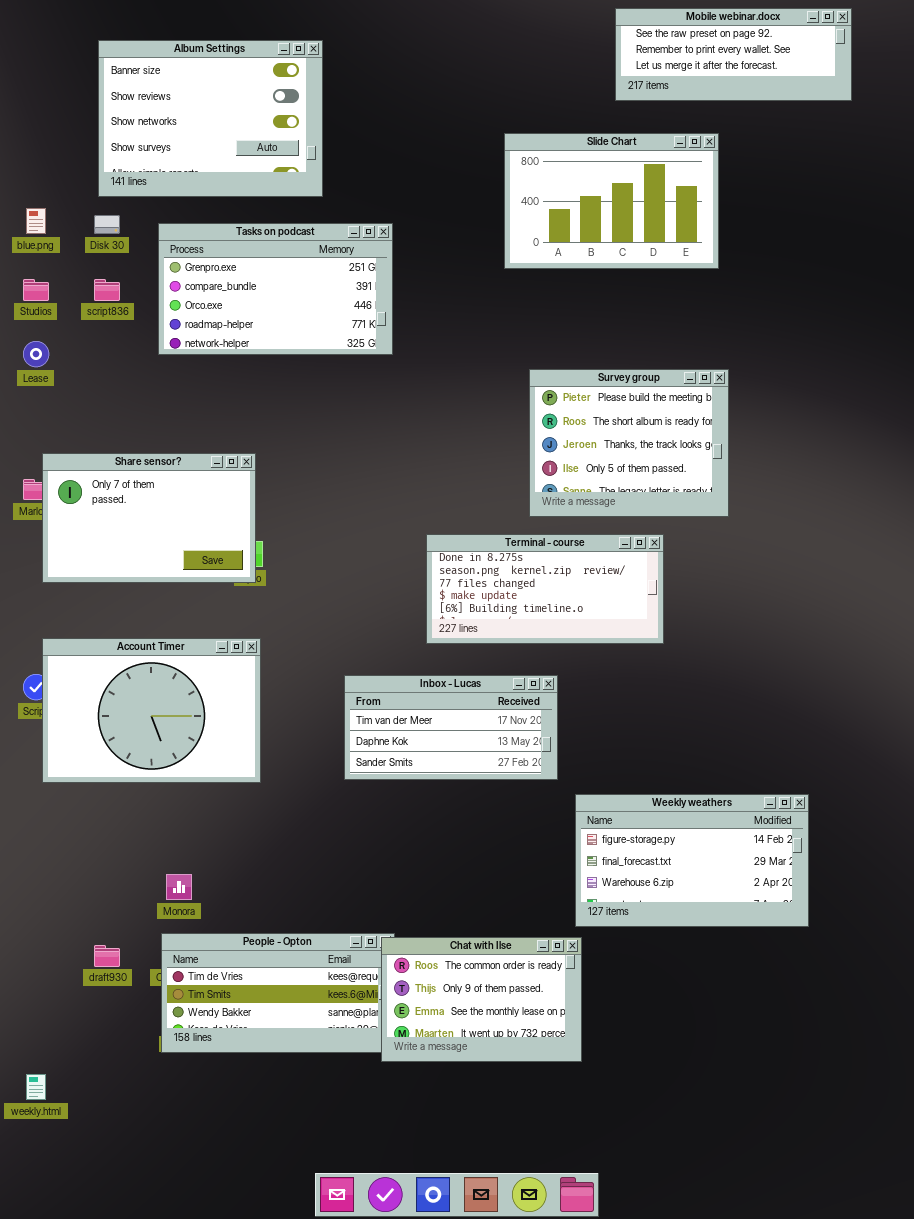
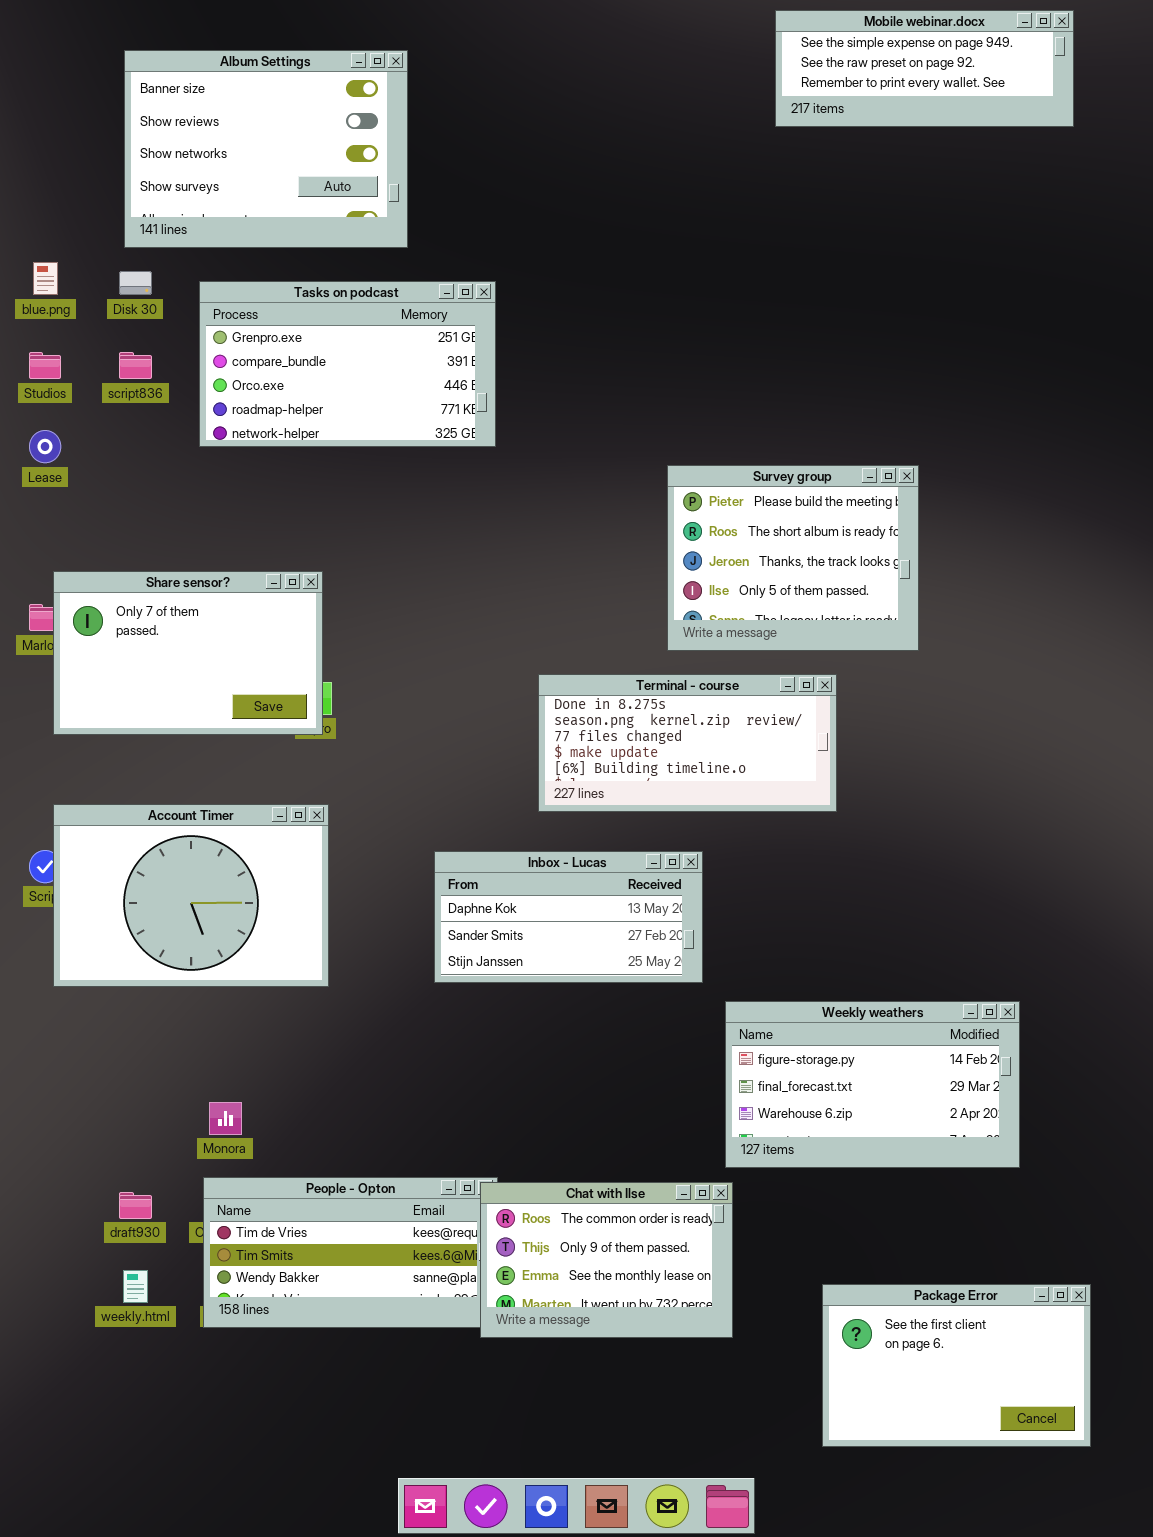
Mobile webinar.docx: [615,8,852,101] -> [775,10,1074,127], scrolled up 1 row
Slide Chart: [504,133,719,269] -> none, closed
Inbox - Lucas: [344,675,558,780] -> [434,851,703,983], scrolled down 1 row
Package Error: none -> [822,1284,1091,1447], opened
weekly.html: [26,1074,46,1100] -> [123,1270,148,1303], moved

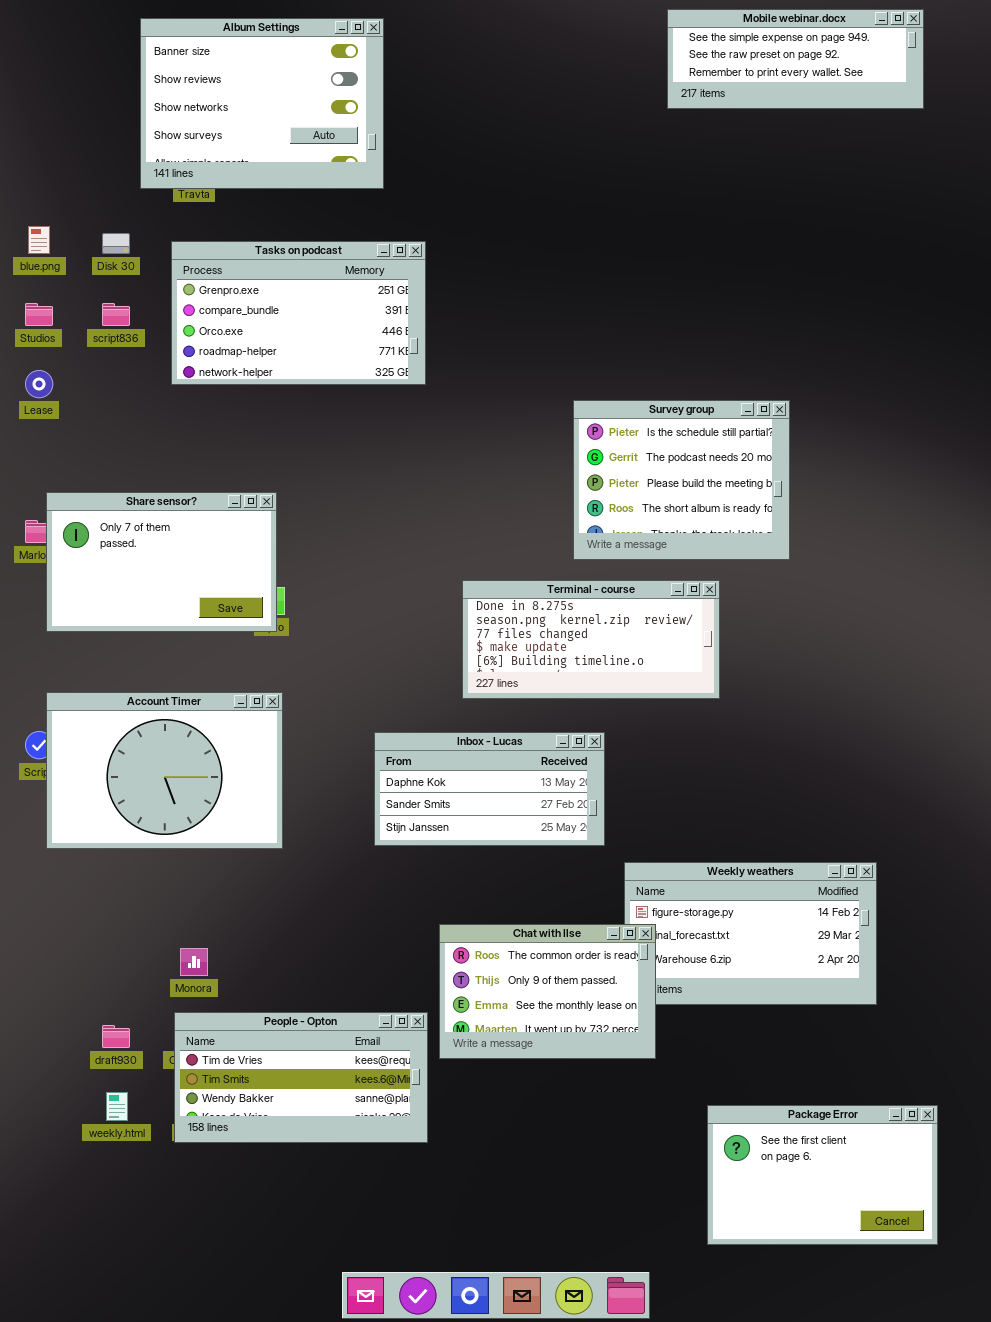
Album Settings: [124,50,408,248] -> [140,18,384,189], moved
Survey group: [667,465,919,651] -> [573,400,790,560], scrolled up 2 rows
Chat with Ilse: [480,1182,733,1338] -> [439,924,656,1059], moved

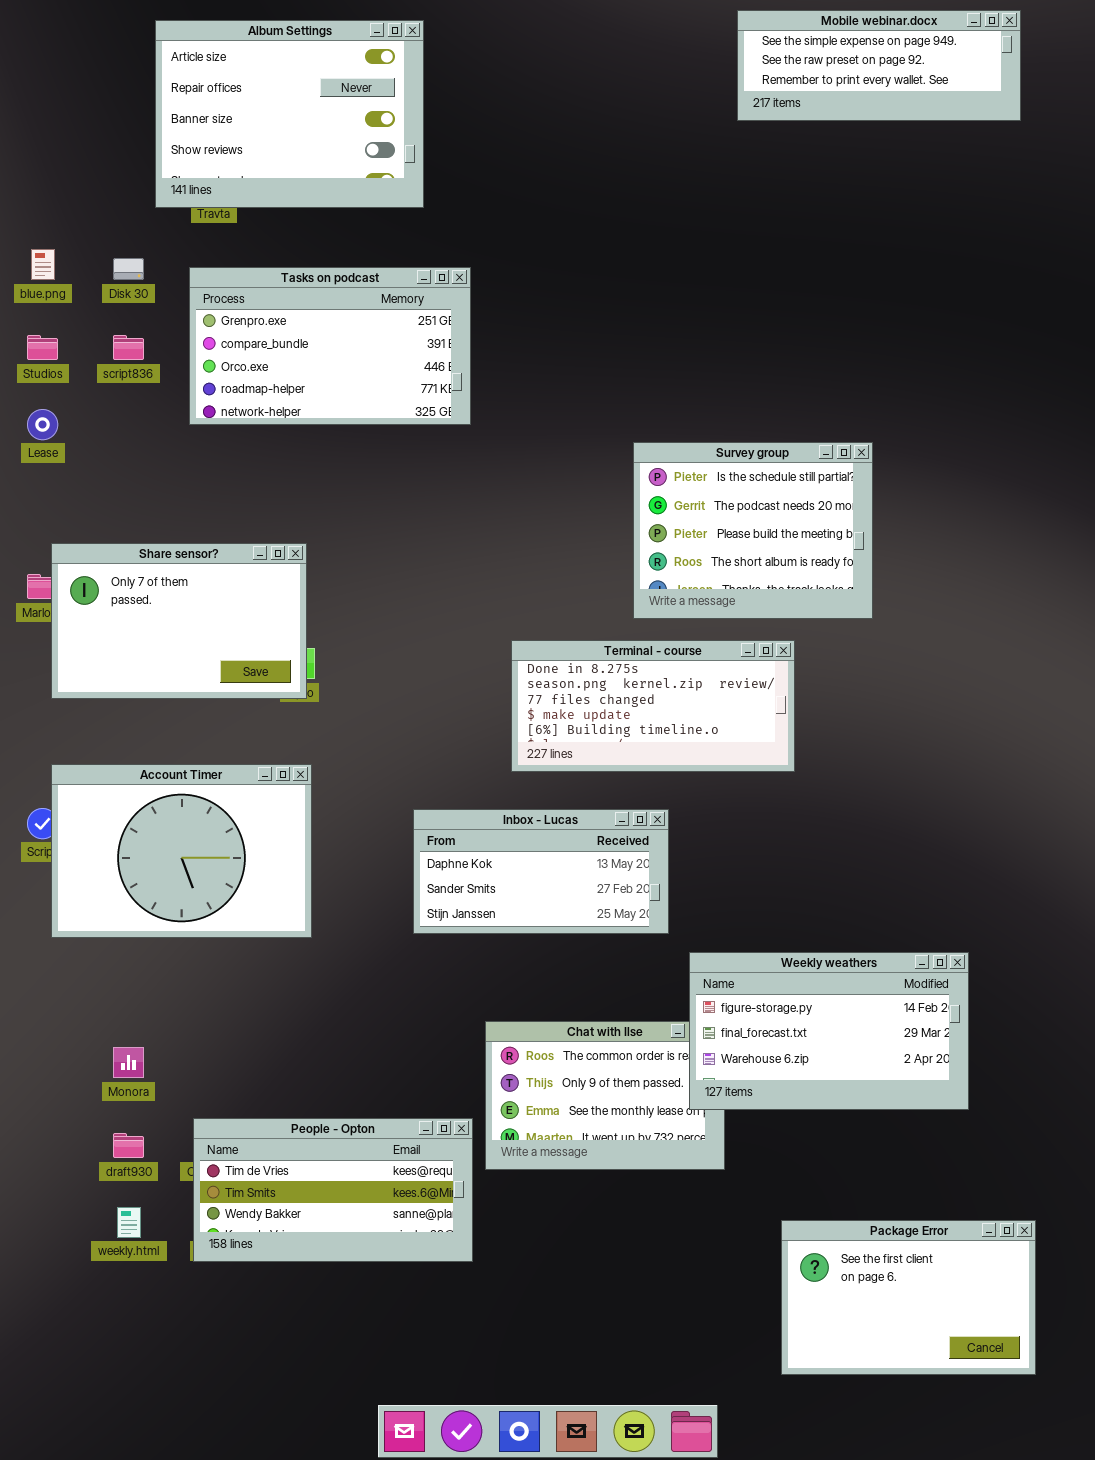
Album Settings: [140,18,384,189] -> [155,20,424,208], scrolled up 2 rows
Weekly weathers: [624,862,877,1005] -> [689,952,969,1110], raised
Monora: [180,948,208,976] -> [113,1047,144,1078], moved

